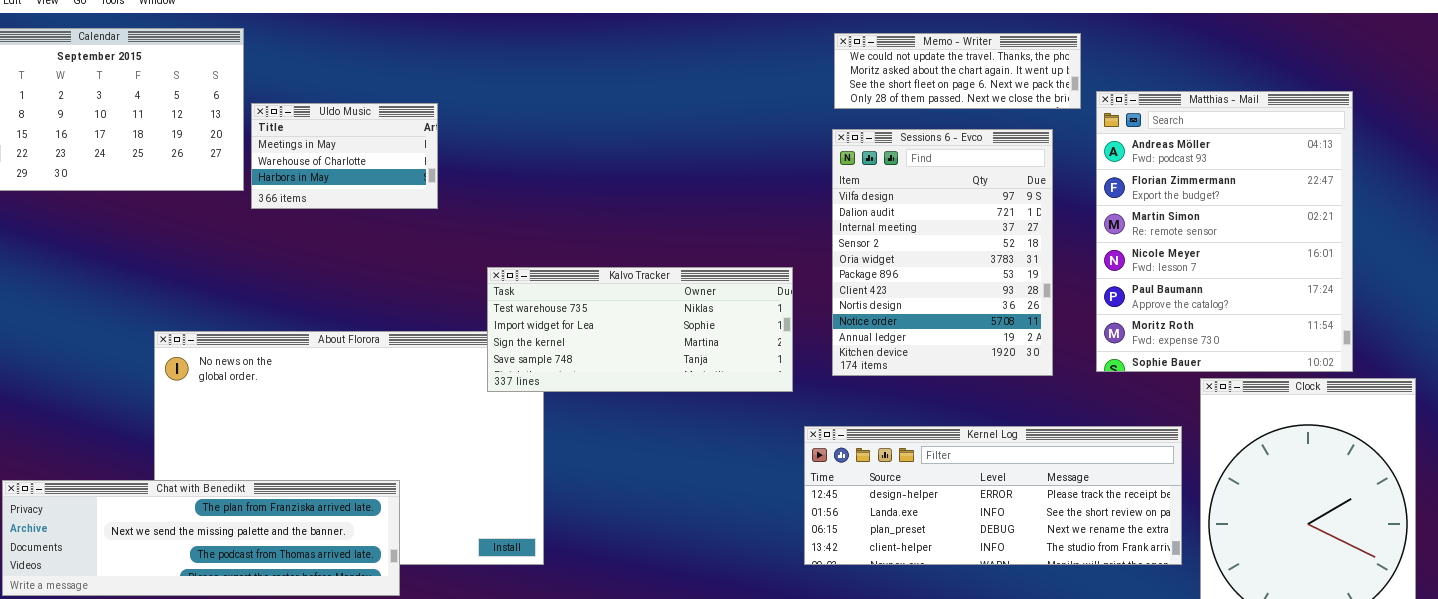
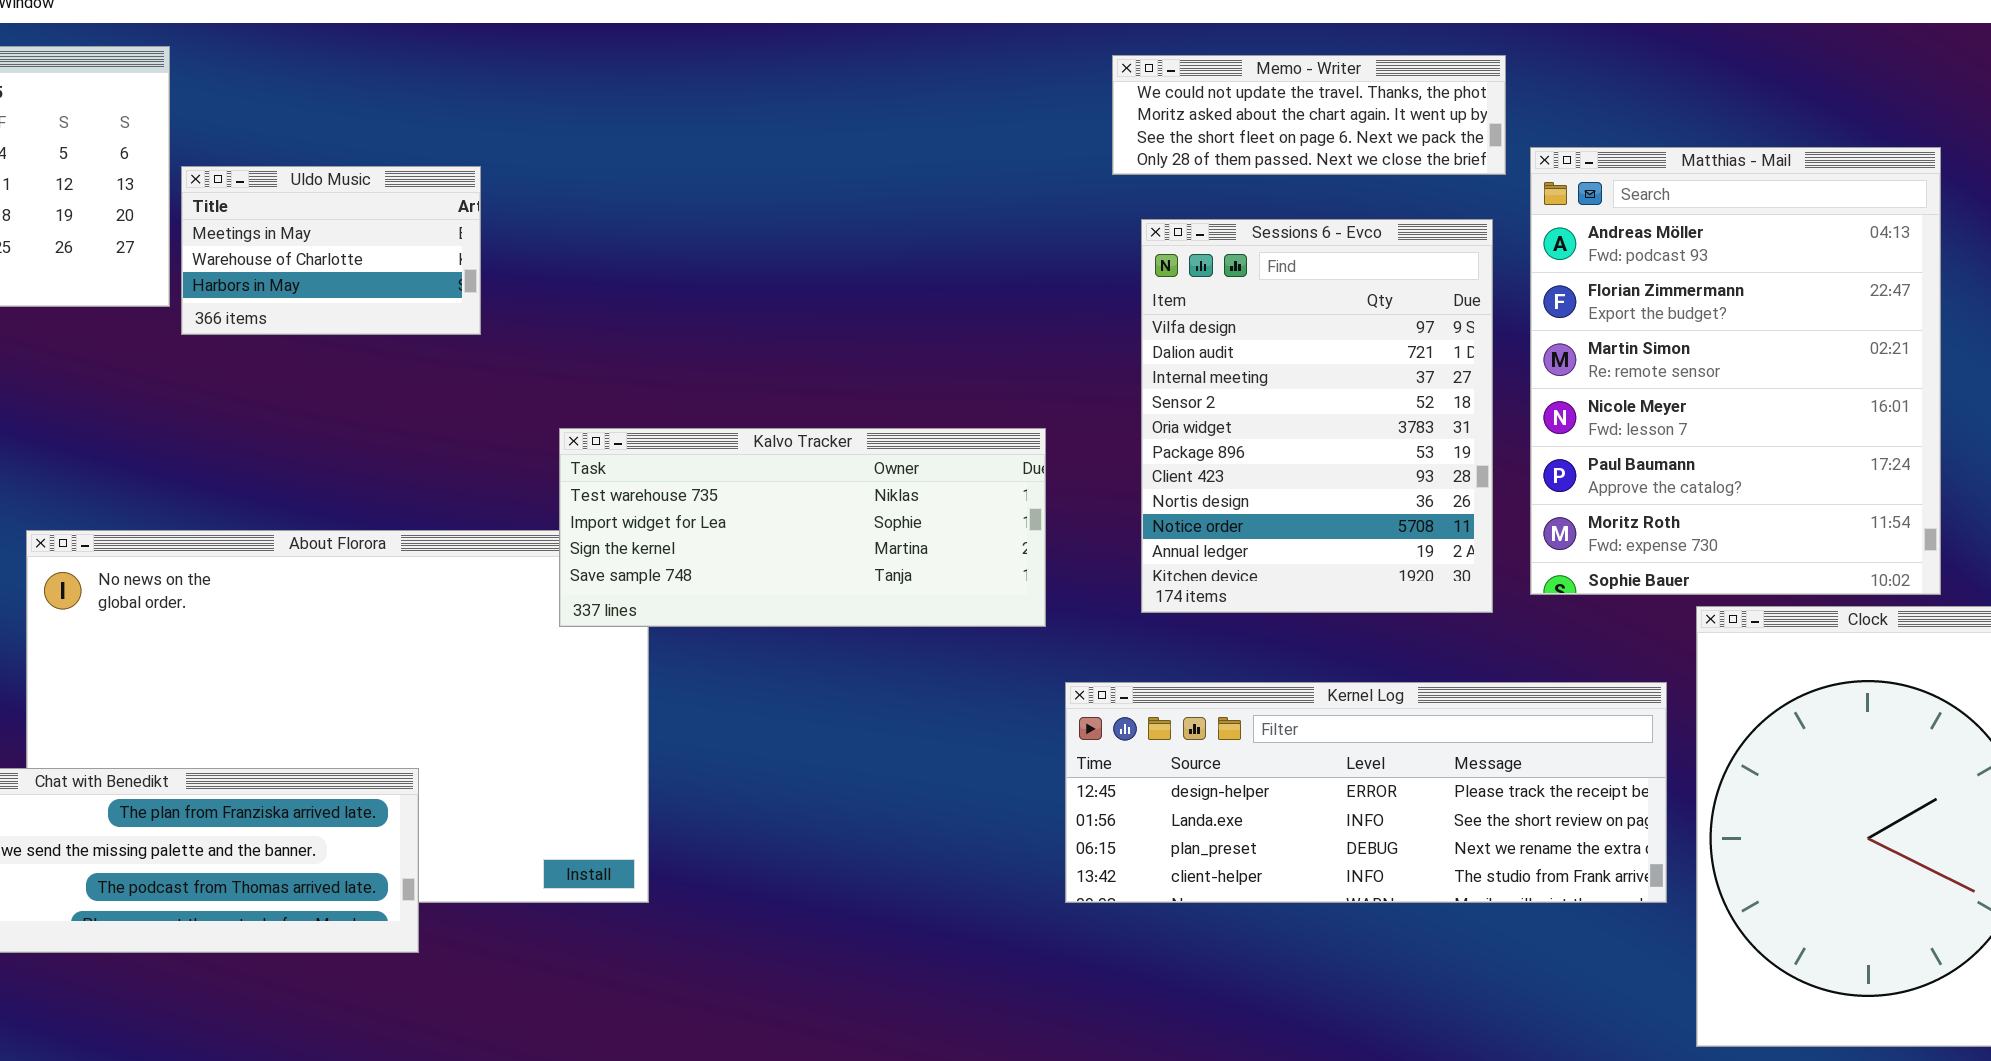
Sessions 6 - Evco: [832,129,1053,376] -> [1141,219,1493,613], moved

